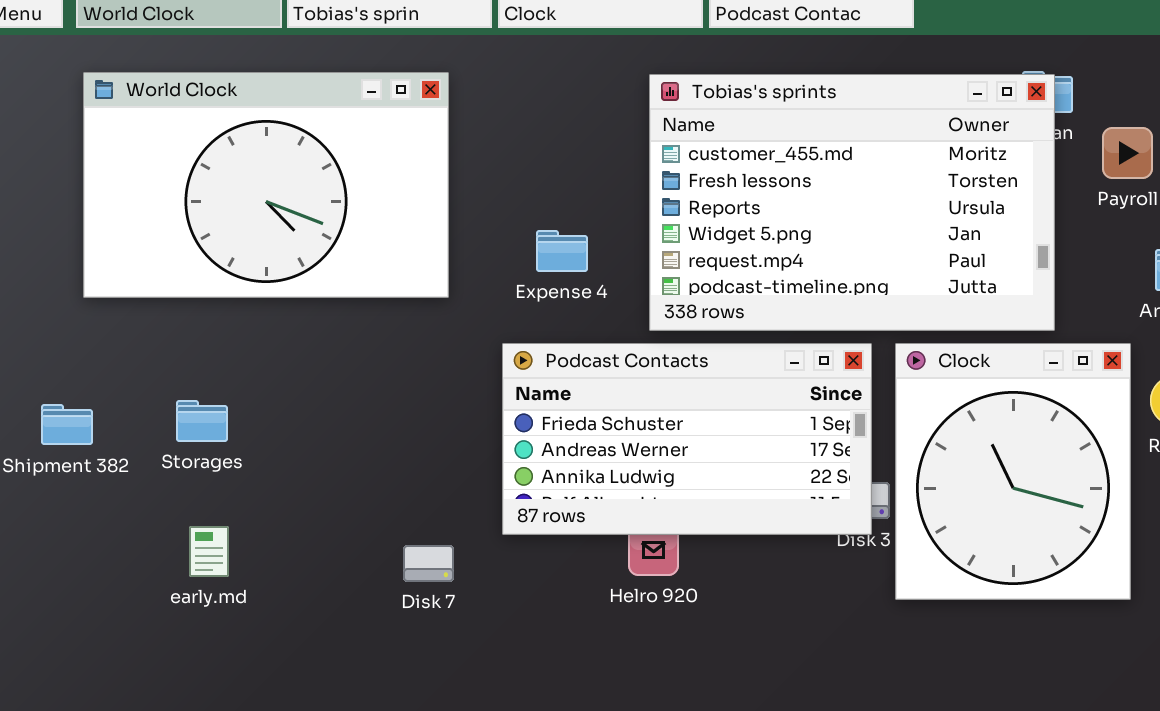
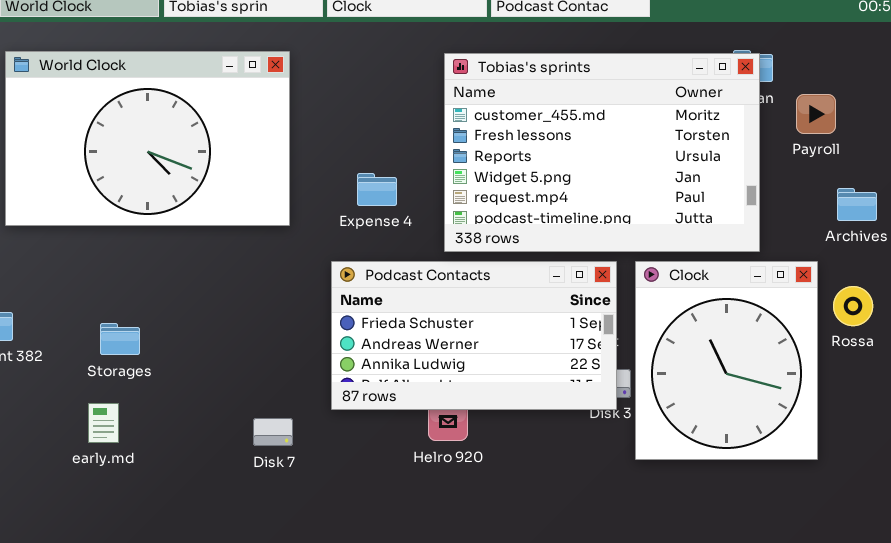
Storages: [176,400,228,442] -> [100,323,140,355], moved

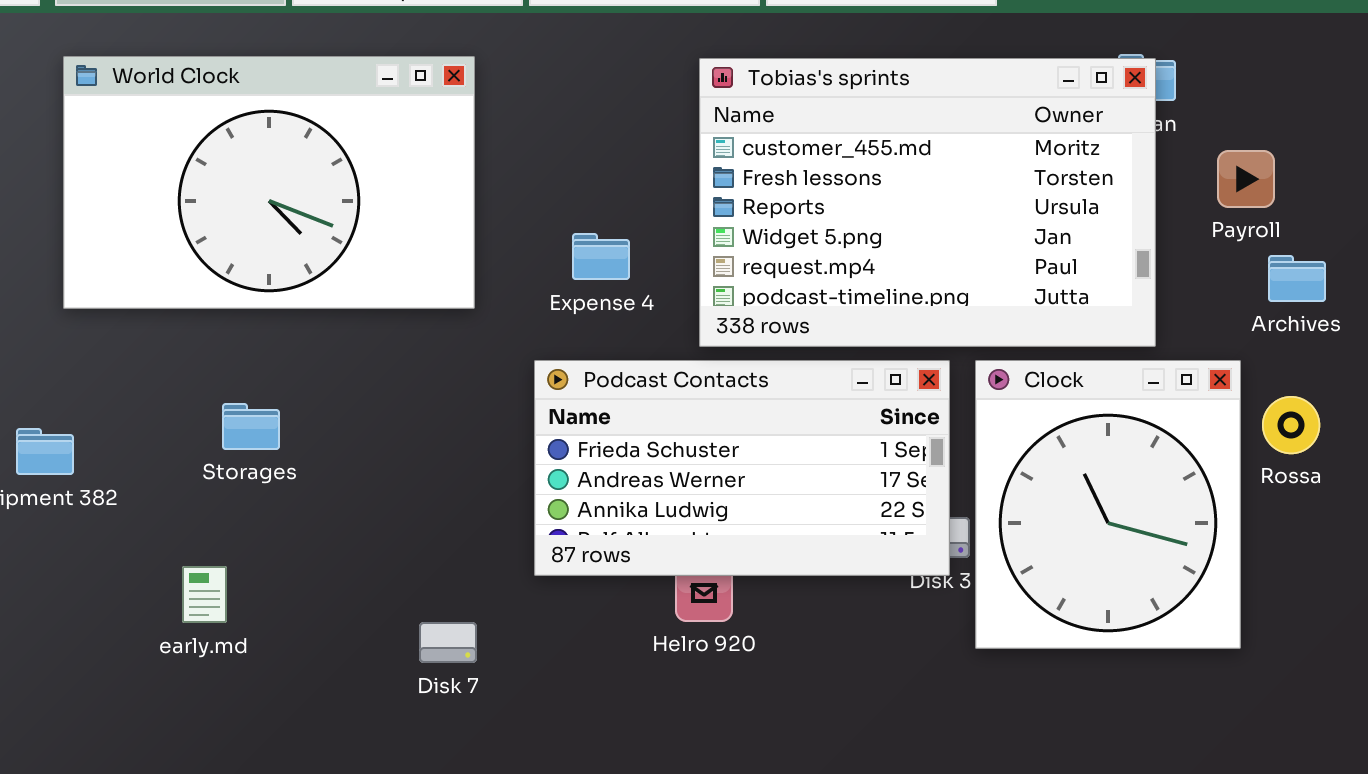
Payroll: [796,94,836,134] -> [1217,150,1275,208], moved
Storages: [100,323,140,355] -> [222,403,280,450], moved
Disk 7: [253,418,293,446] -> [419,622,477,663], moved

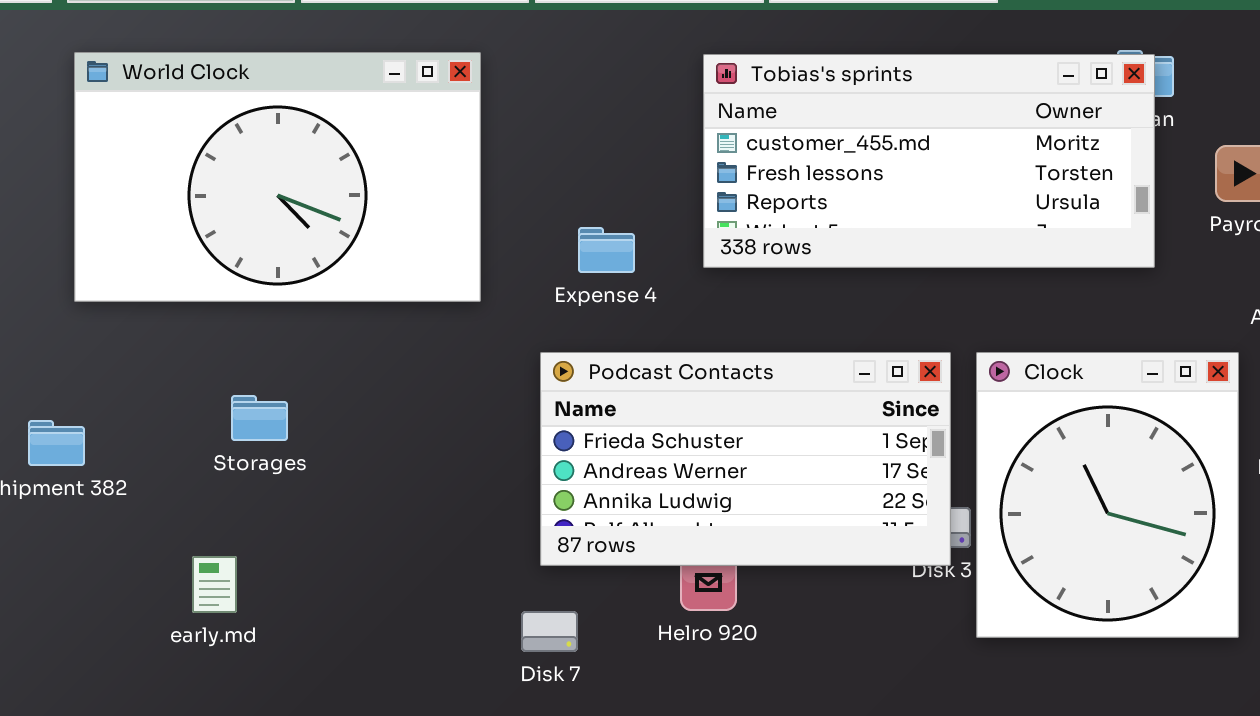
Tobias's sprints: [699,58,1156,347] -> [703,54,1155,268], resized
Disk 7: [419,622,477,663] -> [521,611,578,652], moved

